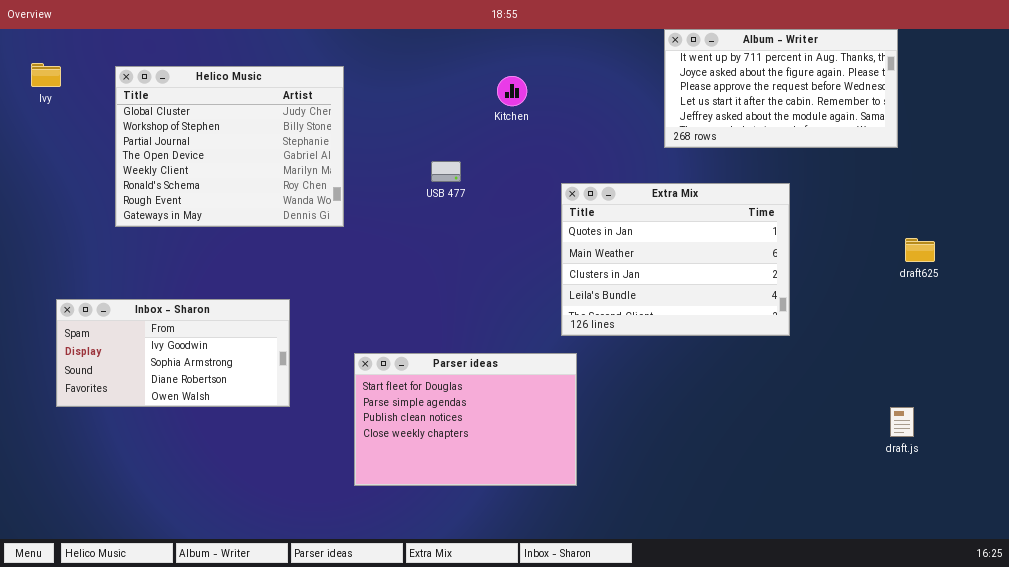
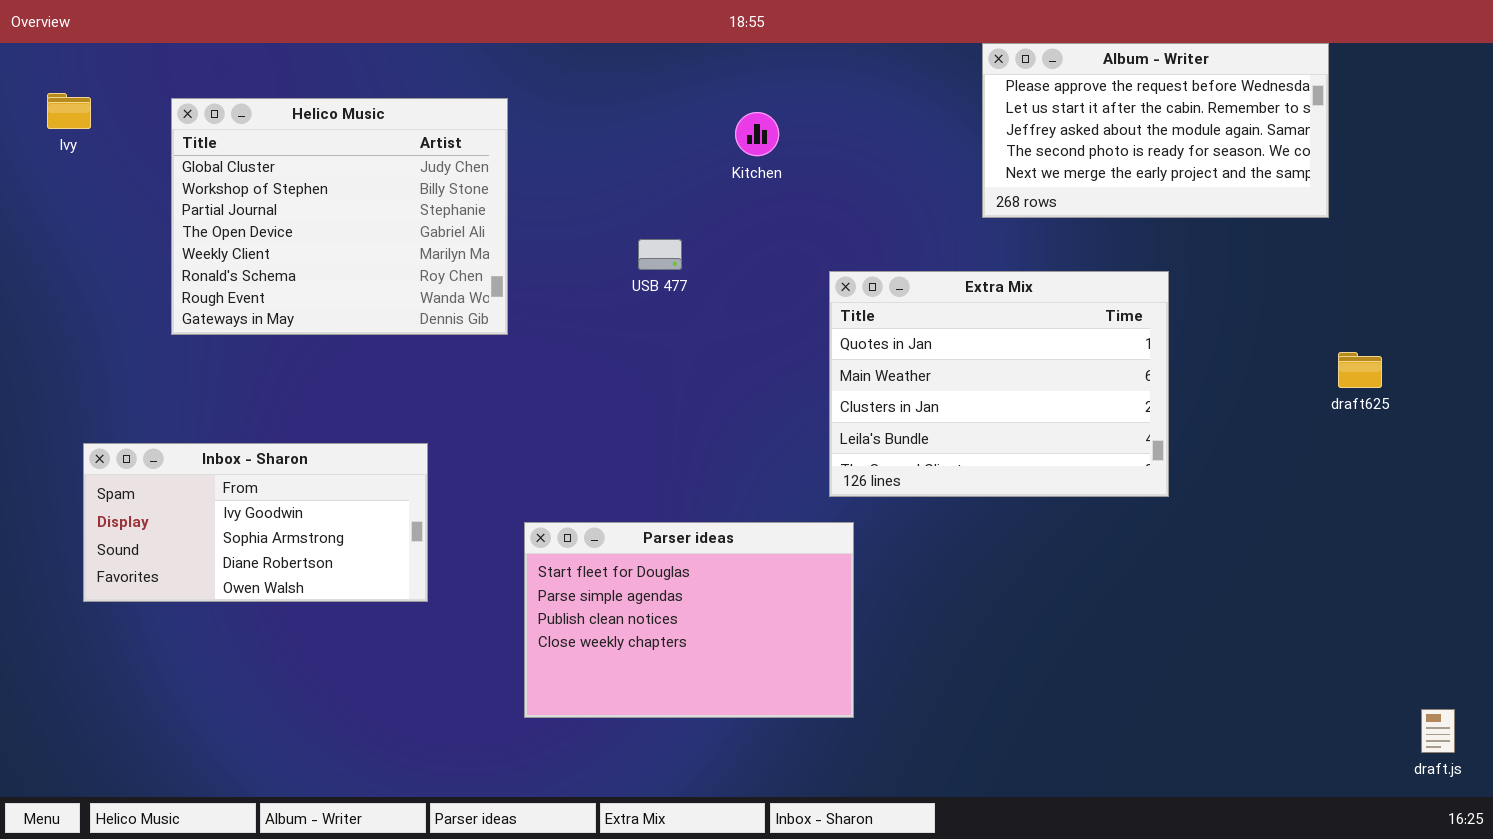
Album - Writer: [664,29,898,148] -> [982,43,1329,218], scrolled down 2 rows
draft.js: [890,407,914,437] -> [1421,709,1455,753], moved

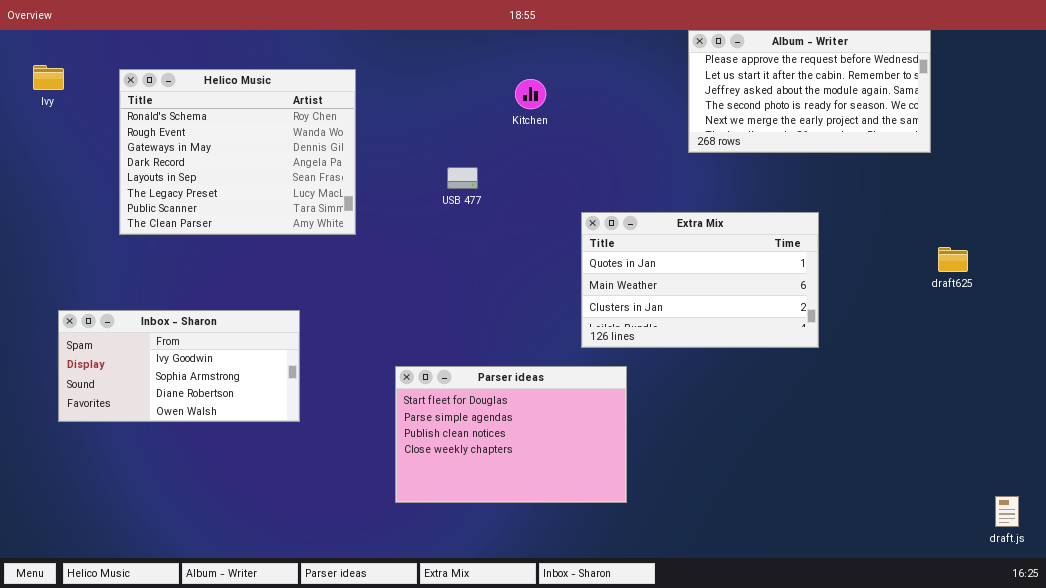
Helico Music: [171,98,508,335] -> [119,69,356,235], scrolled down 5 rows
Extra Mix: [829,271,1169,497] -> [581,212,819,348], resized
Parser ideas: [524,522,854,718] -> [395,366,627,503], moved

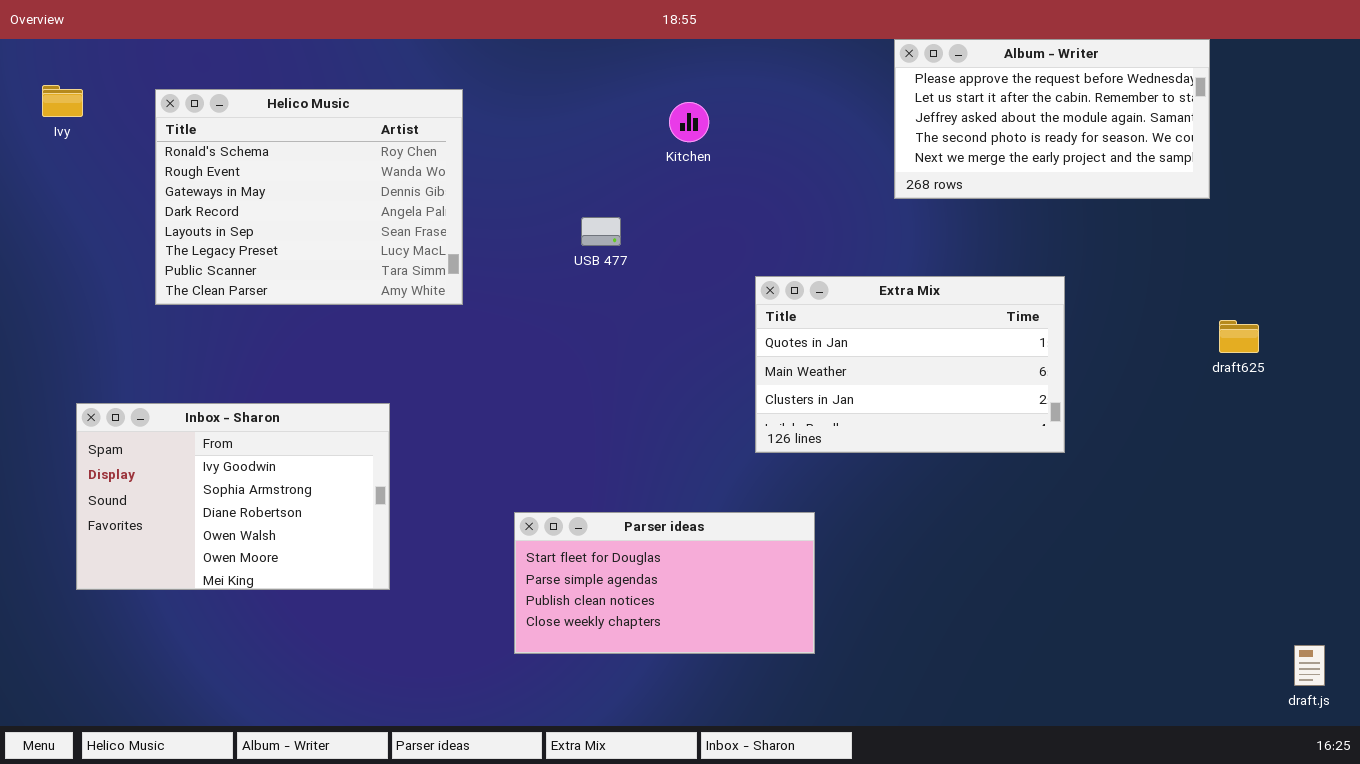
Inbox - Sharon: [58,310,300,422] -> [76,403,390,590], resized
Parser ideas: [395,366,627,503] -> [514,512,815,654], resized

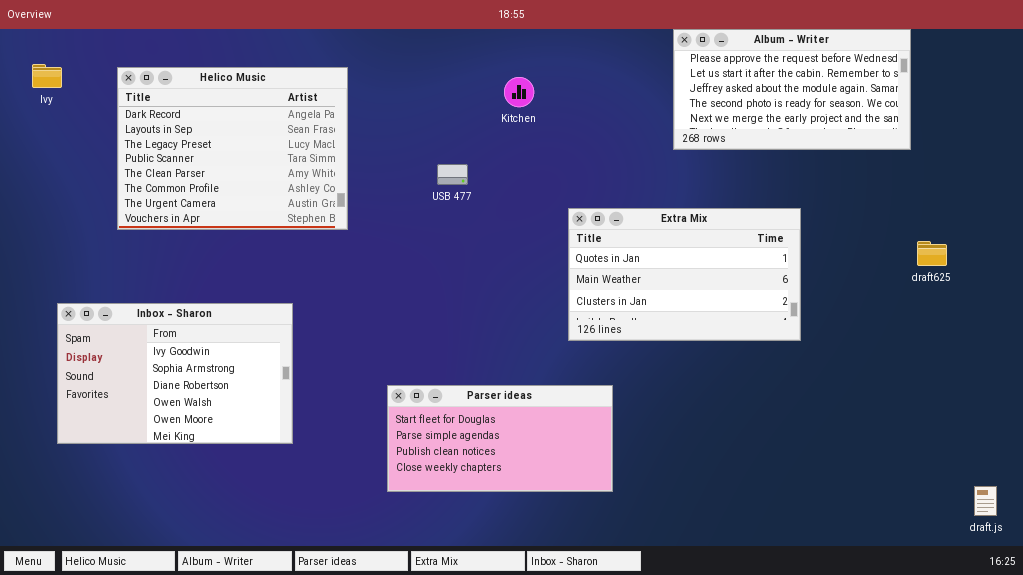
Helico Music: [155,89,463,305] -> [117,67,348,230], scrolled down 3 rows

